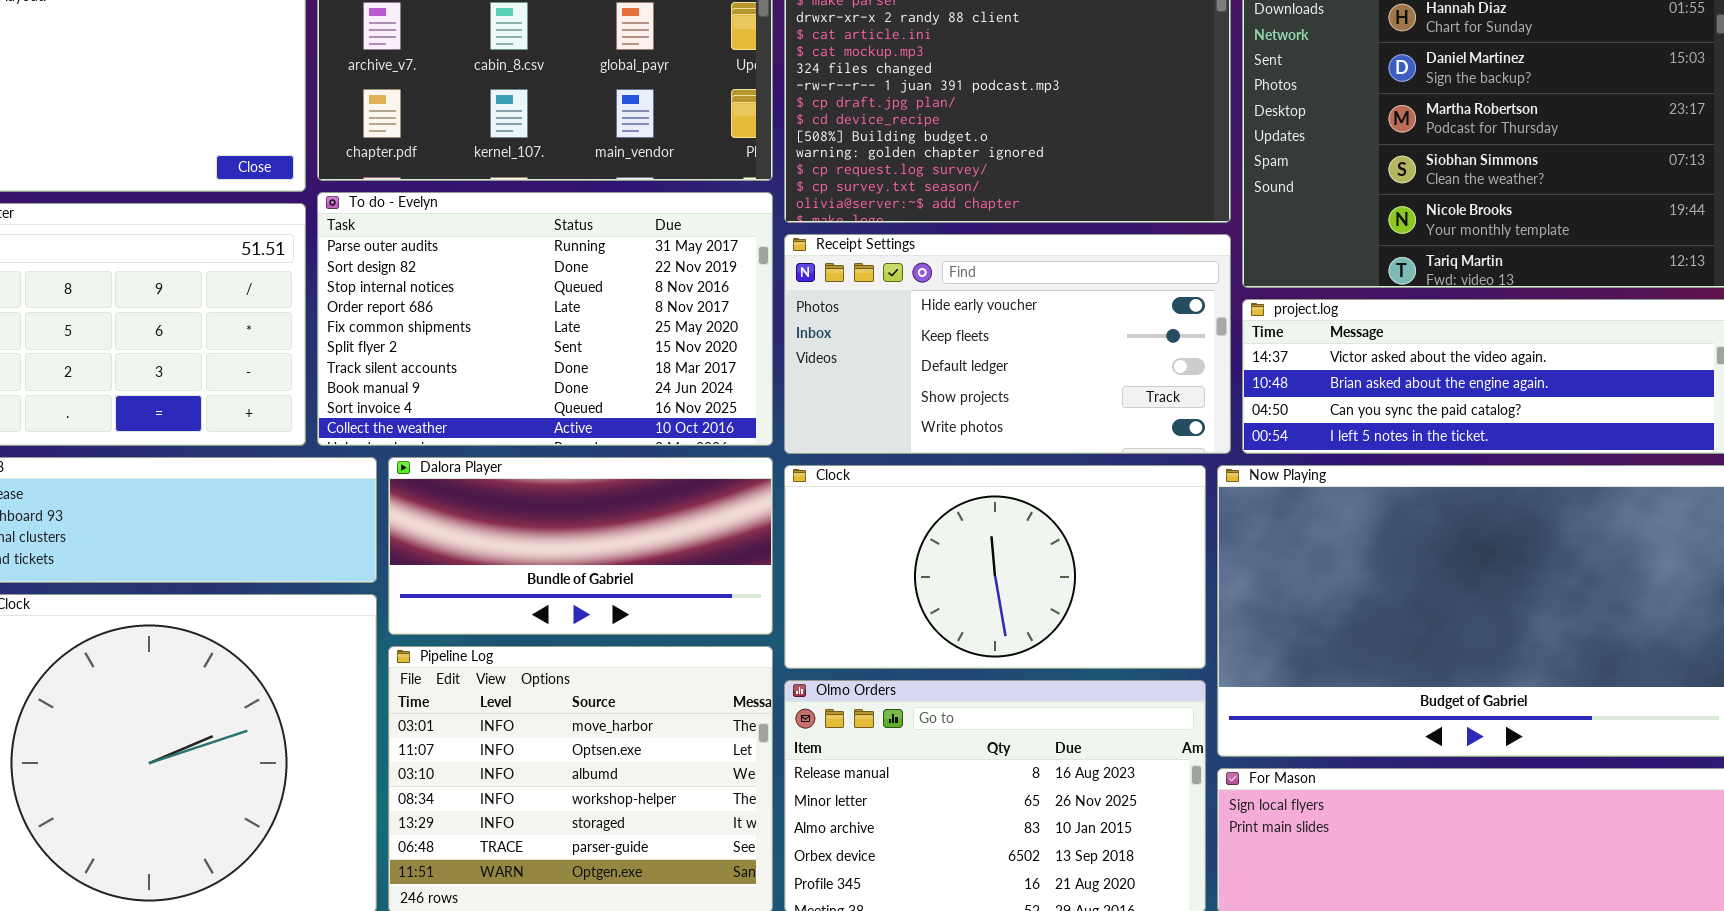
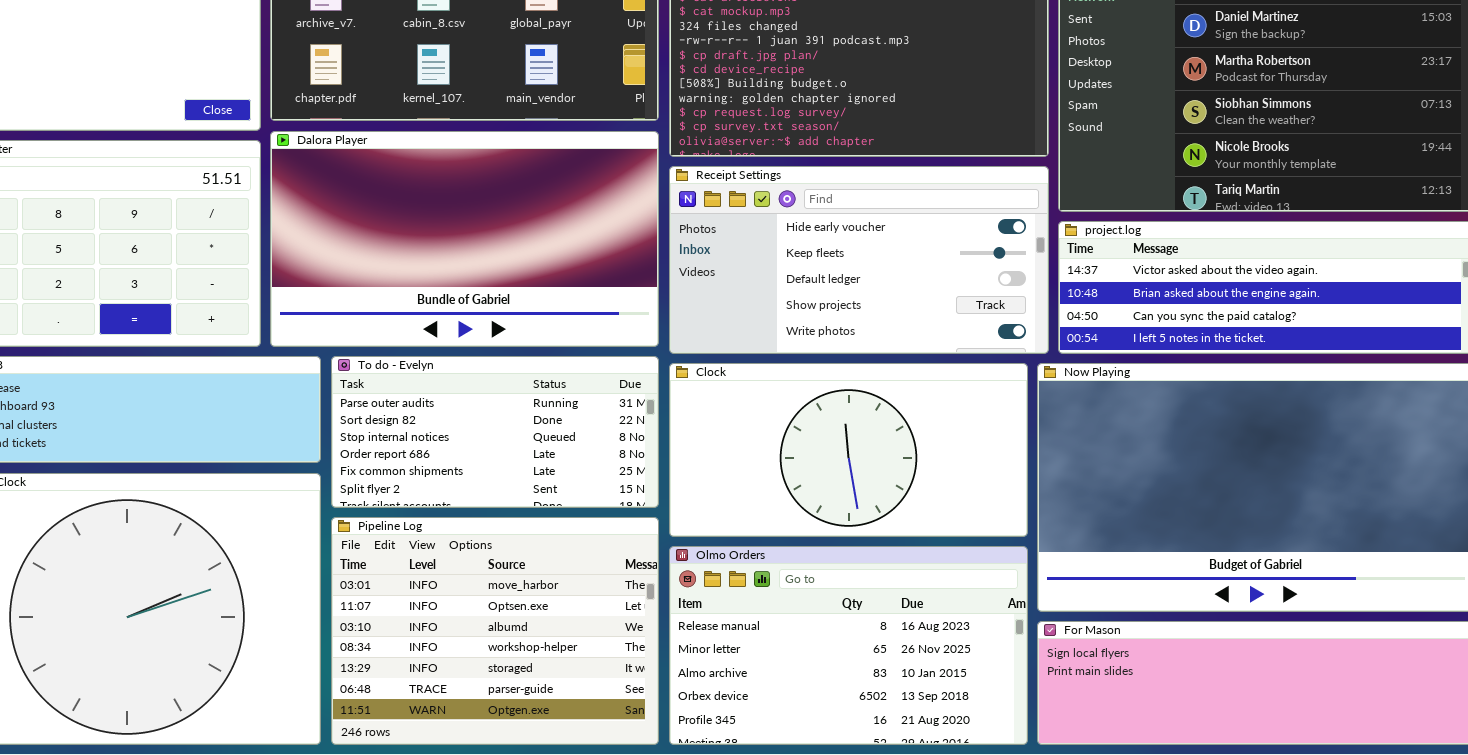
To do - Evelyn: [317,192,773,446] -> [331,356,659,508], moved, resized
Dalora Player: [388,457,773,635] -> [270,131,659,347], moved, resized

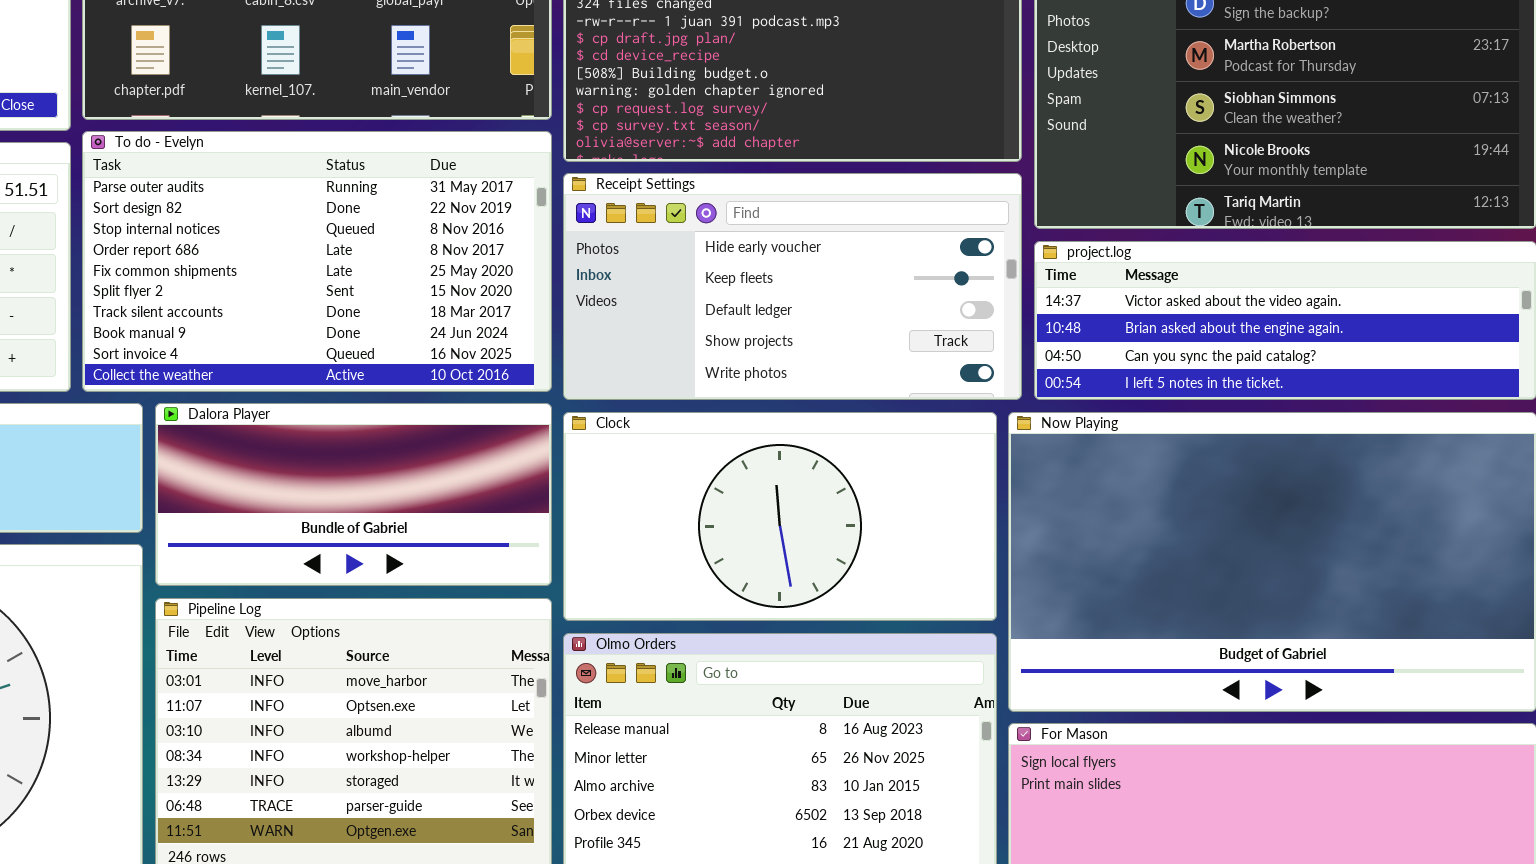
Dalora Player: [270,131,659,347] -> [155,403,552,586], moved, resized
To do - Evelyn: [331,356,659,508] -> [82,131,552,392], moved, resized

